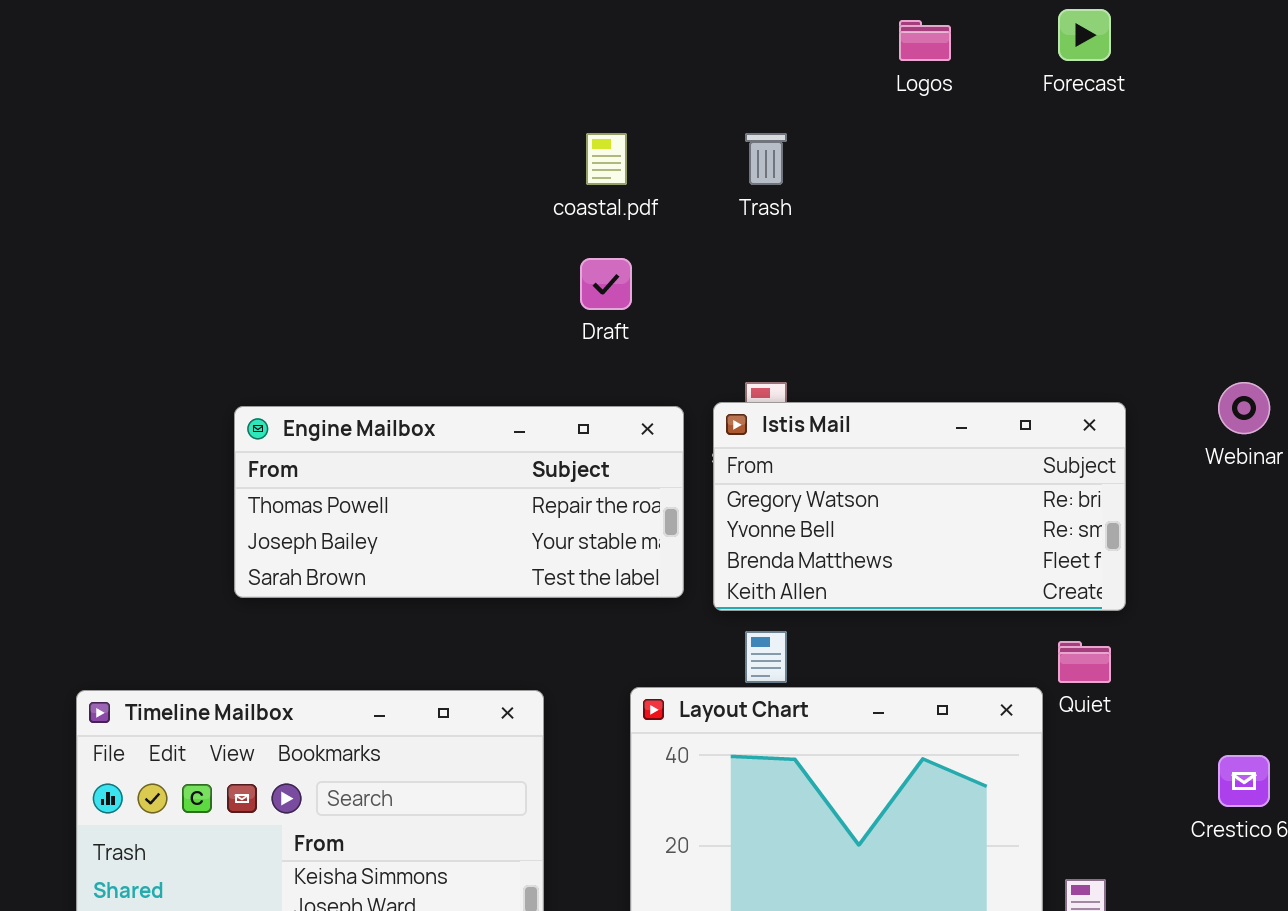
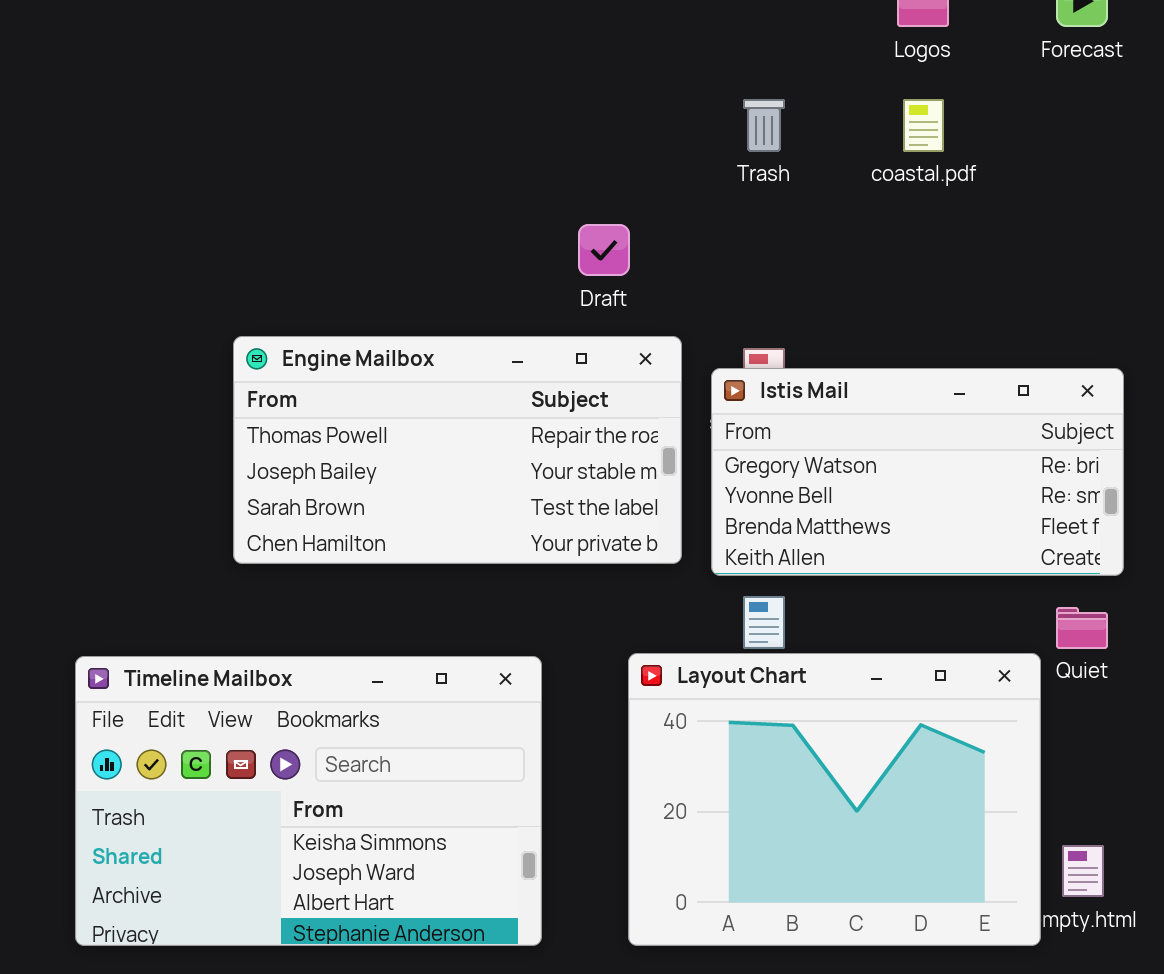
coastal.pdf: [586,133,627,185] -> [903,99,944,152], moved
Engine Mailbox: [234,406,684,598] -> [233,336,682,564], resized

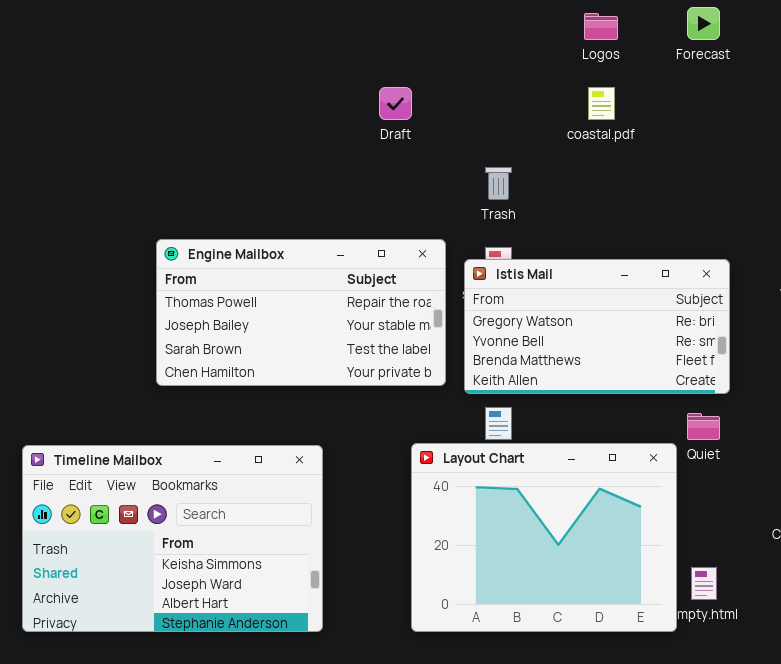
Trash: [743,99,785,152] -> [485,167,512,200], moved
Draft: [578,224,630,276] -> [379,87,412,120], moved
Timeline Mailbox: [75,656,542,946] -> [22,445,323,632], moved

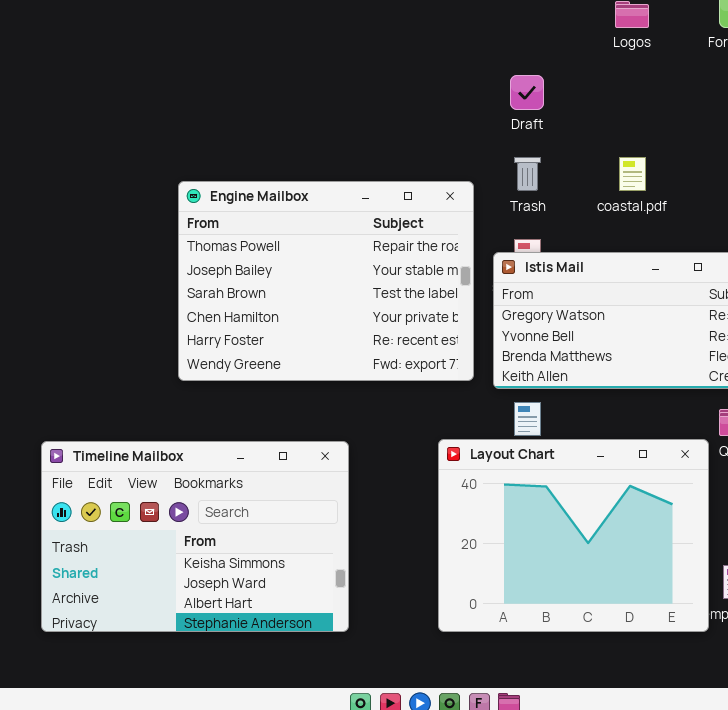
Draft: [379,87,412,120] -> [510,75,544,110], moved
coastal.pdf: [588,87,615,120] -> [619,157,646,191], moved
Engine Mailbox: [156,239,446,386] -> [178,181,474,381], resized

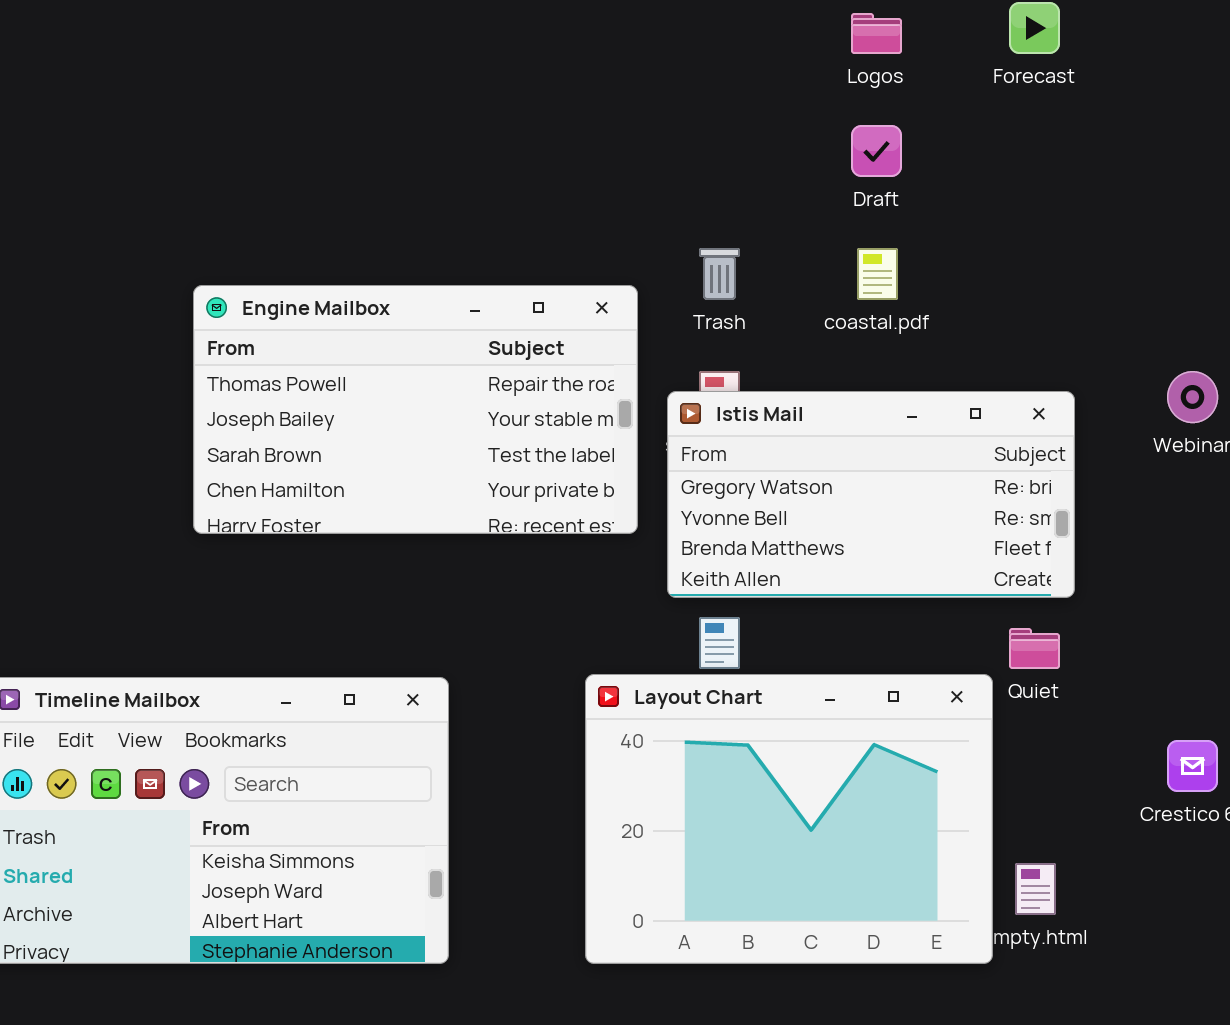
Draft: [510,75,544,110] -> [851,125,902,177], moved
Engine Mailbox: [178,181,474,381] -> [193,285,638,534], resized

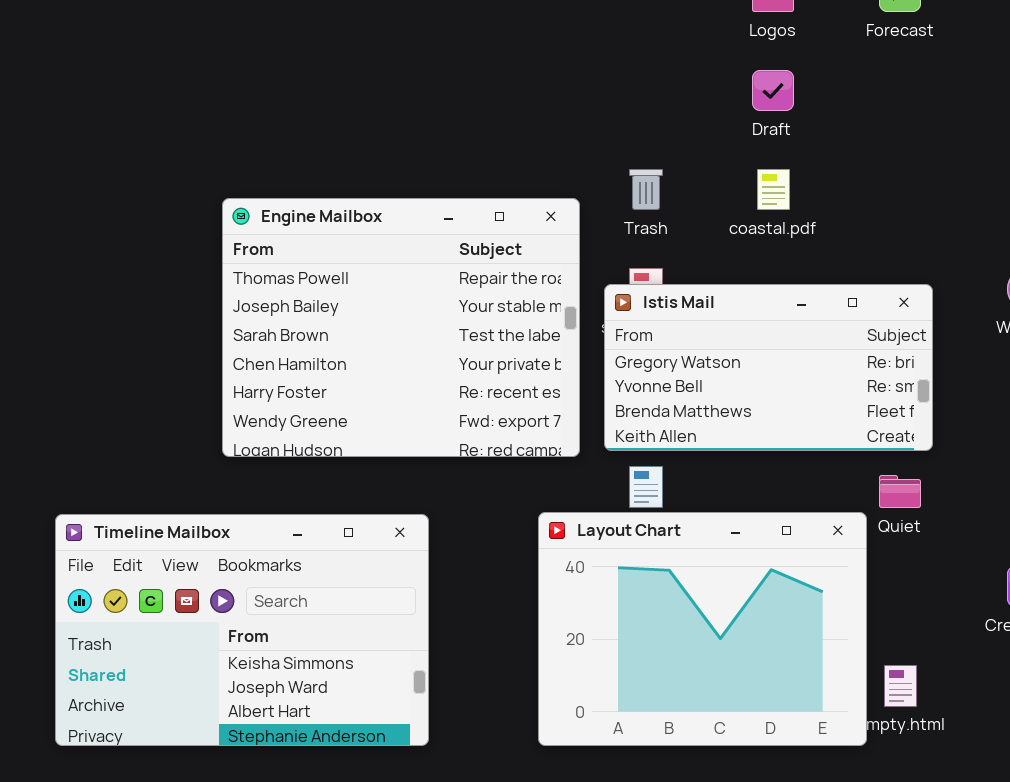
Engine Mailbox: [193,285,638,534] -> [222,198,580,457], resized

